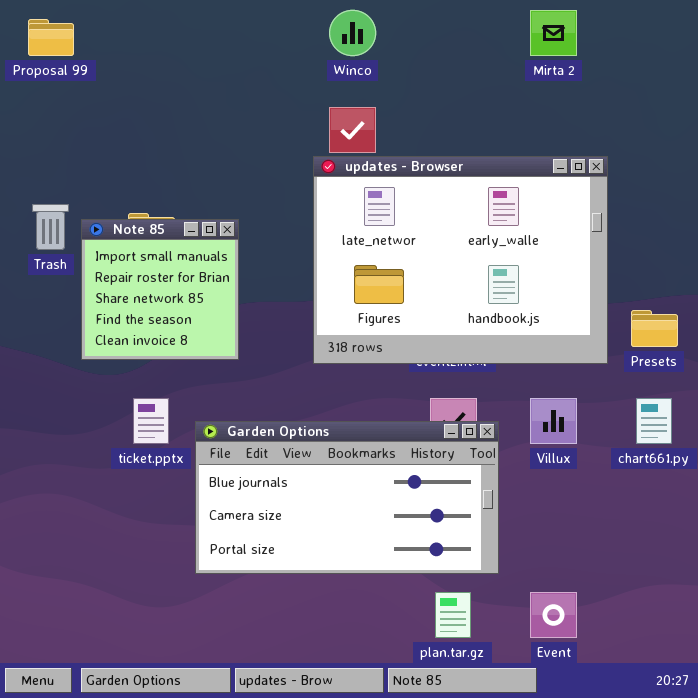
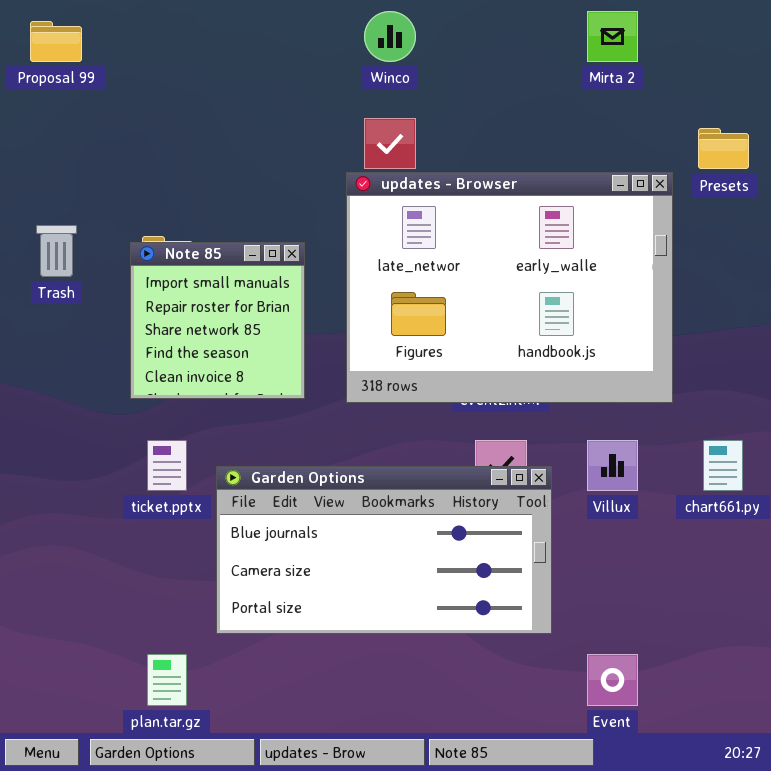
Note 85: [81,219,239,360] -> [130,242,305,399], moved
Presets: [631,310,678,347] -> [698,128,749,169], moved
plan.tar.gz: [435,592,471,638] -> [147,654,187,706], moved

